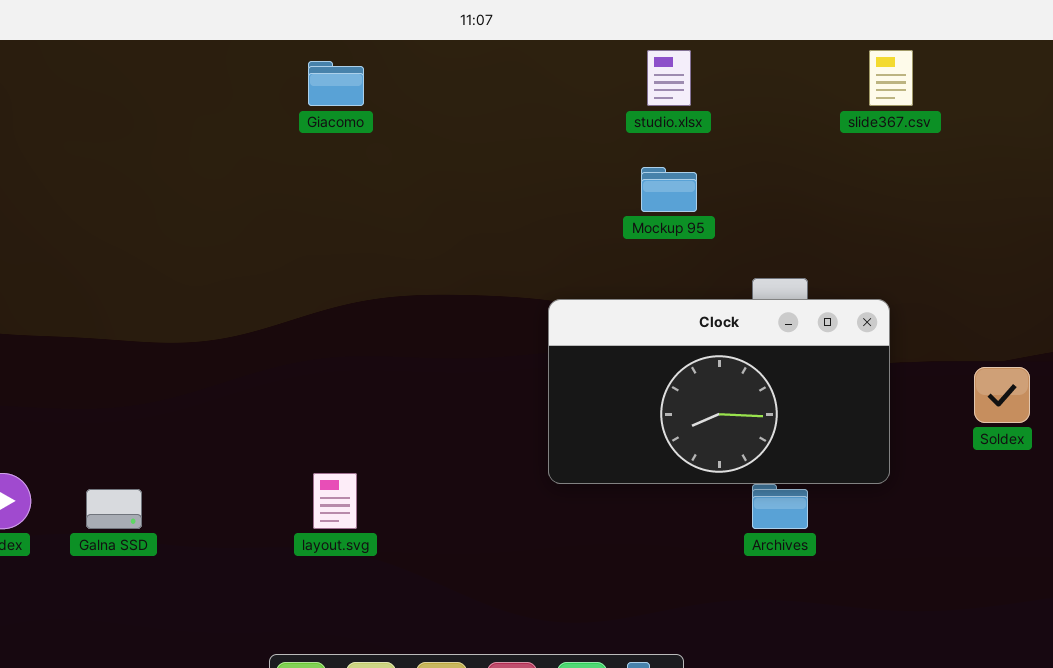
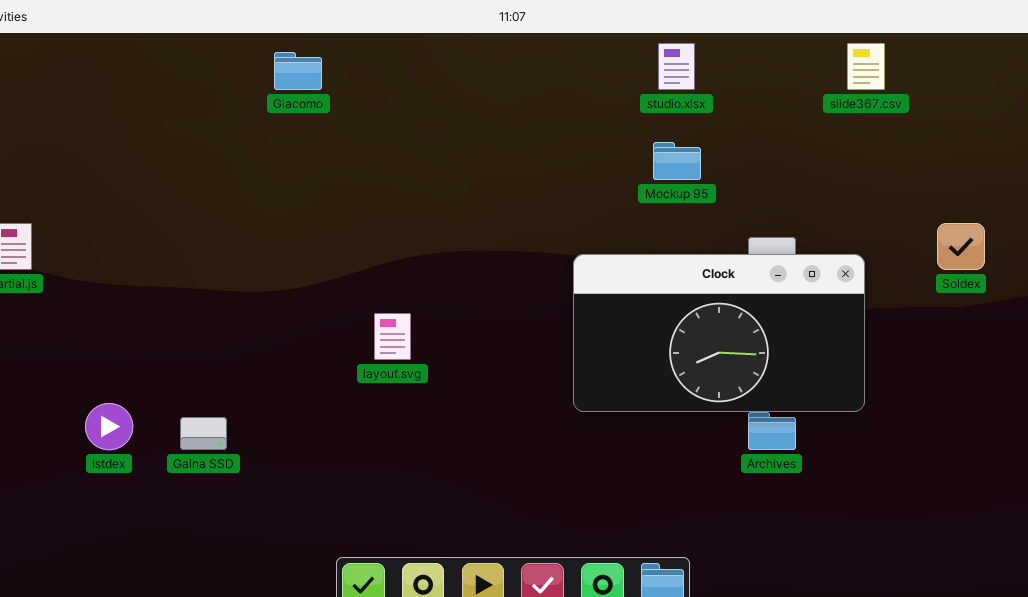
Giacomo: [308,61,364,106] -> [274,52,322,90], moved
Soldex: [974,367,1030,423] -> [937,223,985,270], moved
layout.svg: [313,473,357,529] -> [374,313,411,360], moved

